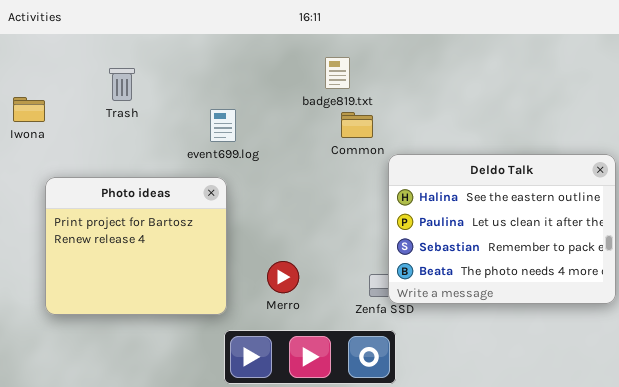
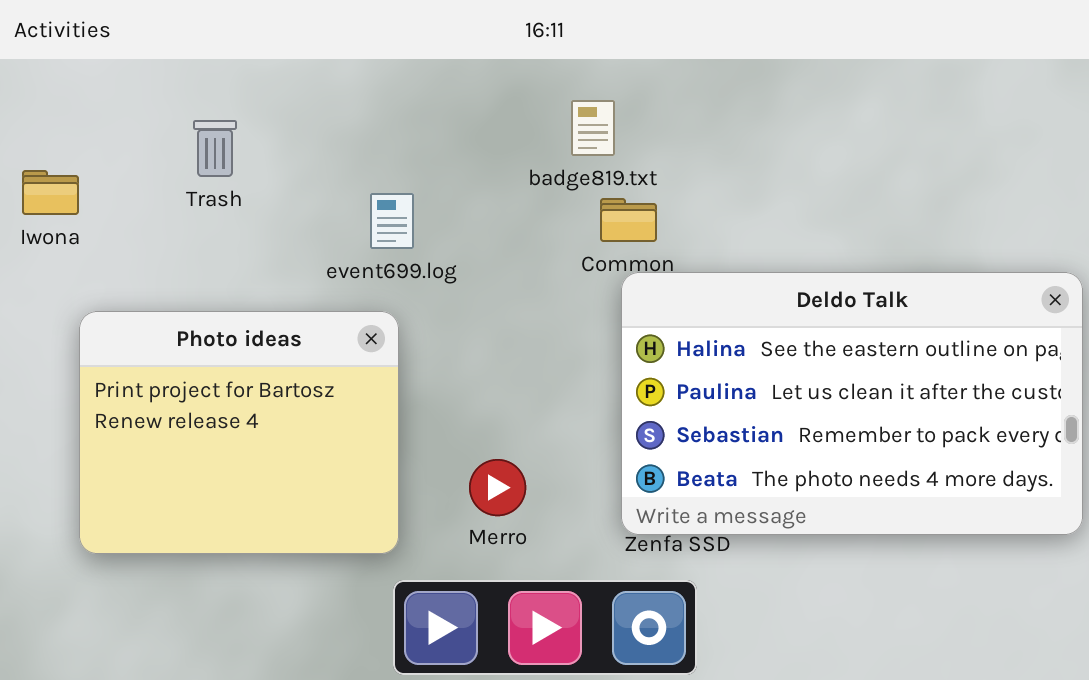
Deldo Talk: [388,154,616,304] -> [621,272,1083,535], resized

